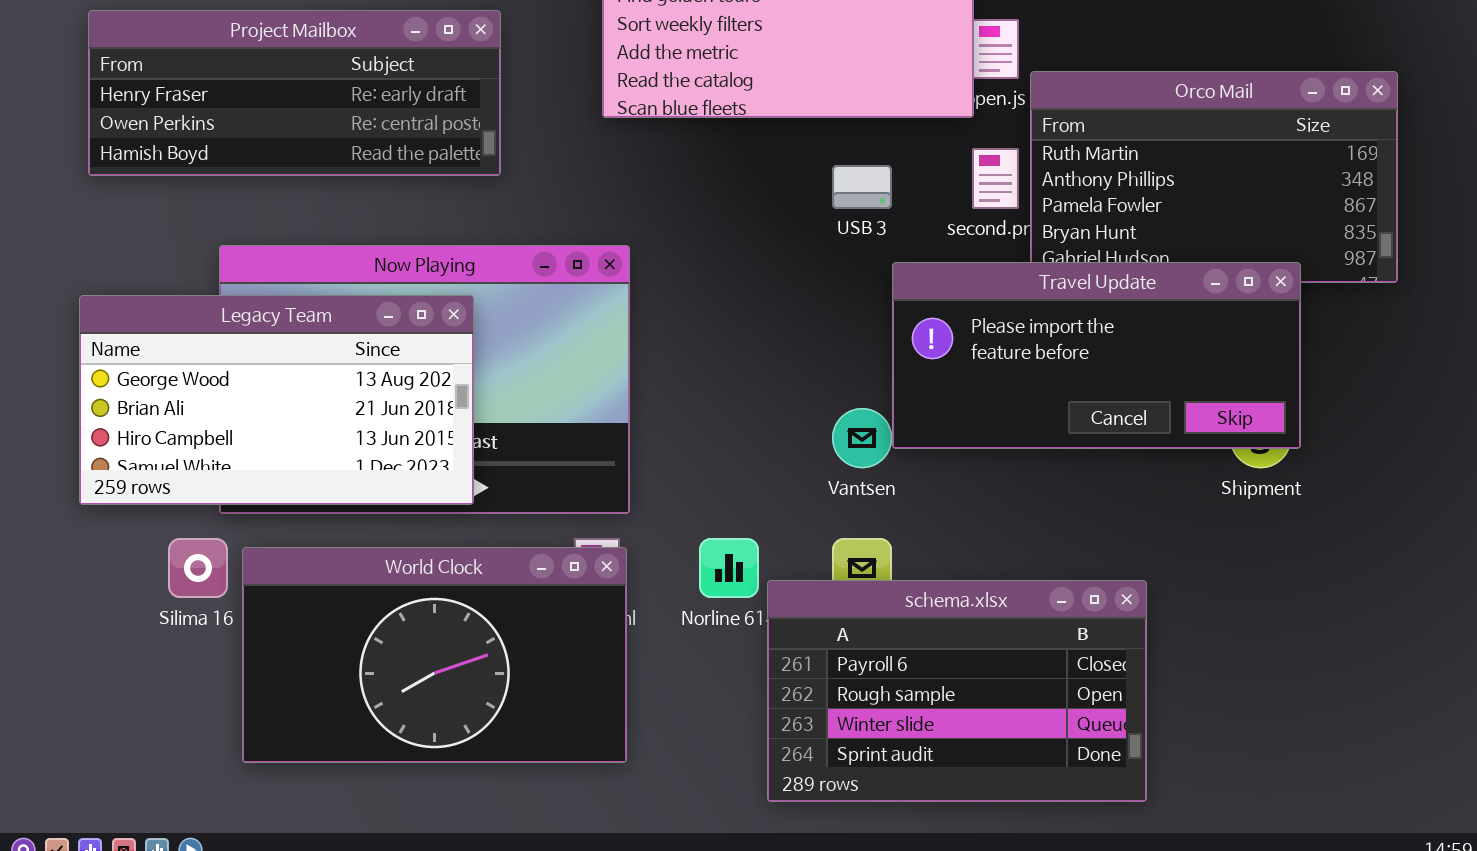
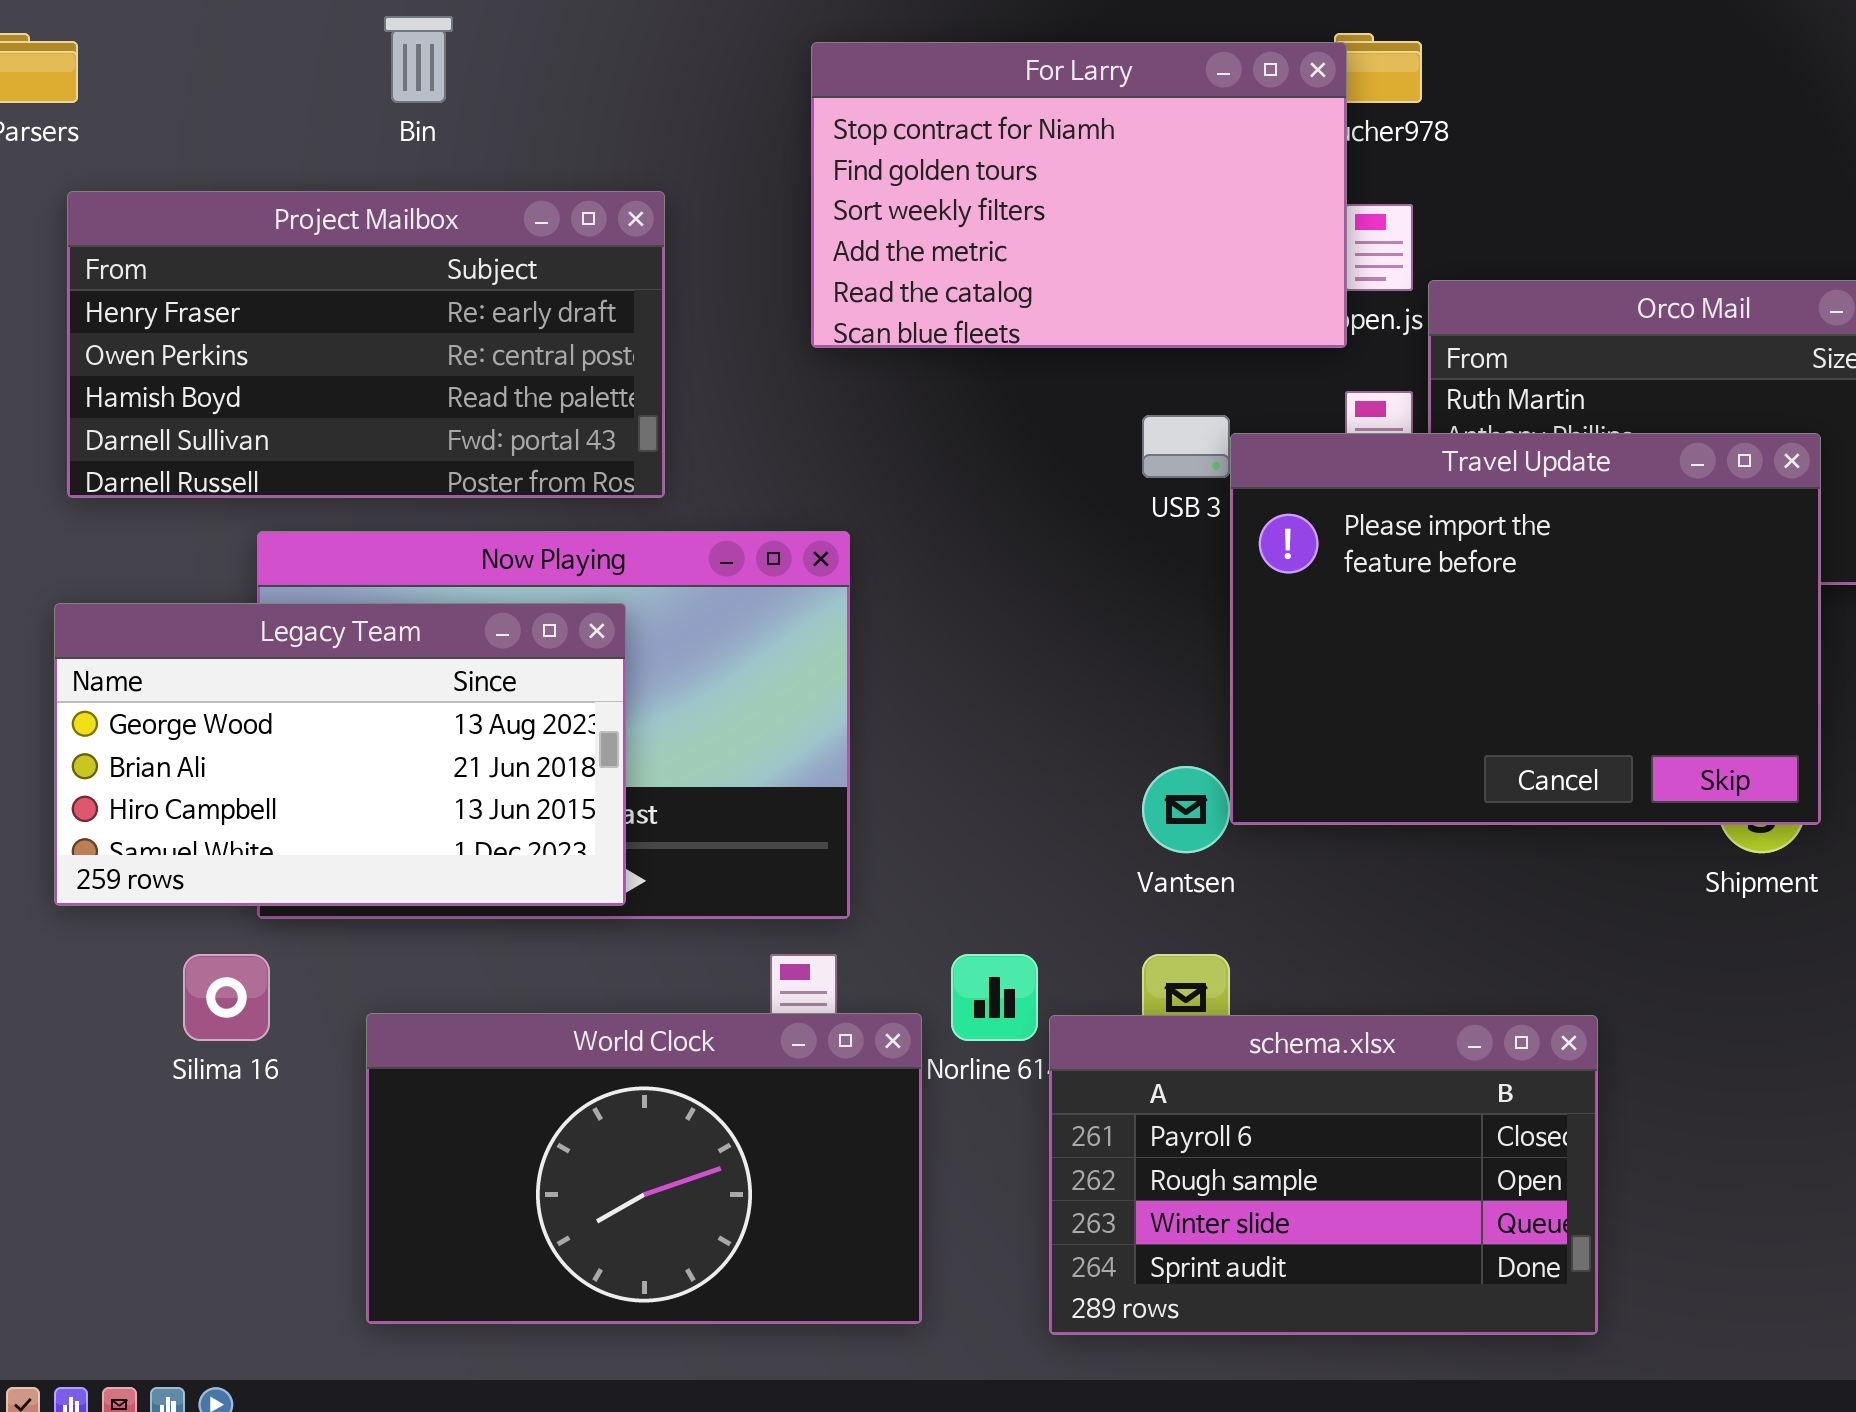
Project Mailbox: [88,10,501,176] -> [67,191,665,498], resized
Travel Update: [892,262,1301,449] -> [1230,433,1821,825], resized
World Clock: [242,547,627,763] -> [366,1013,922,1324], moved

